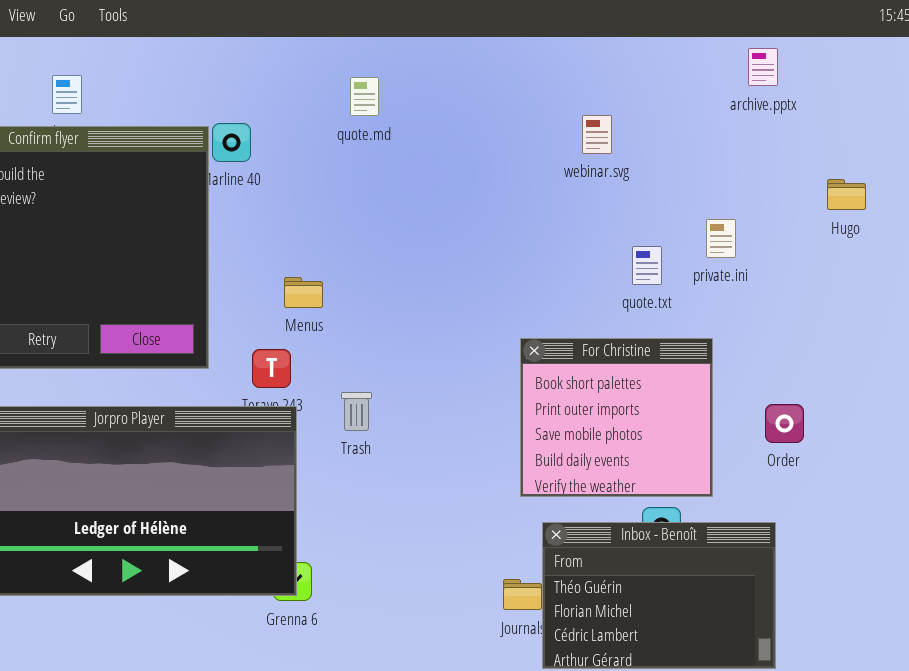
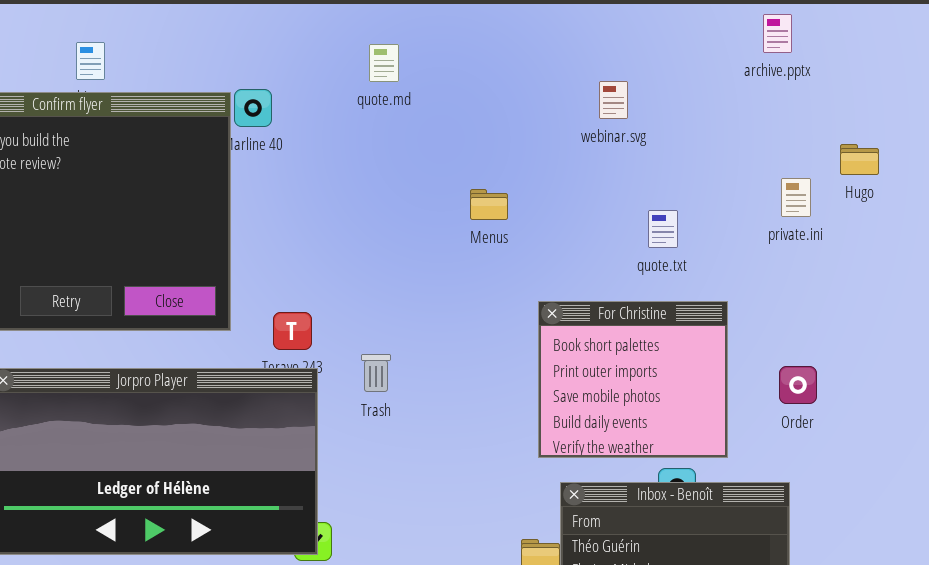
private.ini: [706,219,736,258] -> [781,178,811,217], moved
Menus: [284,277,323,308] -> [470,189,508,220], moved

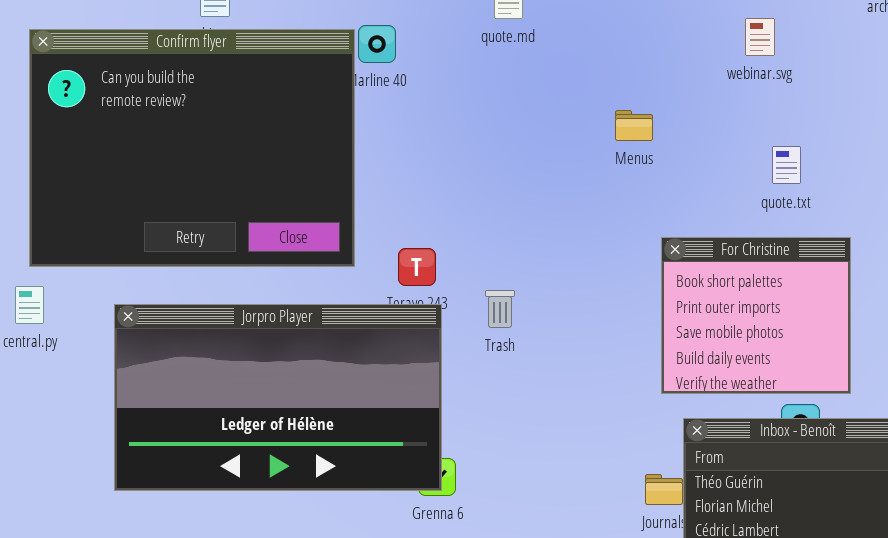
webinar.svg: [599,81,628,119] -> [745,18,775,56], moved
Menus: [470,189,508,220] -> [615,110,653,141], moved

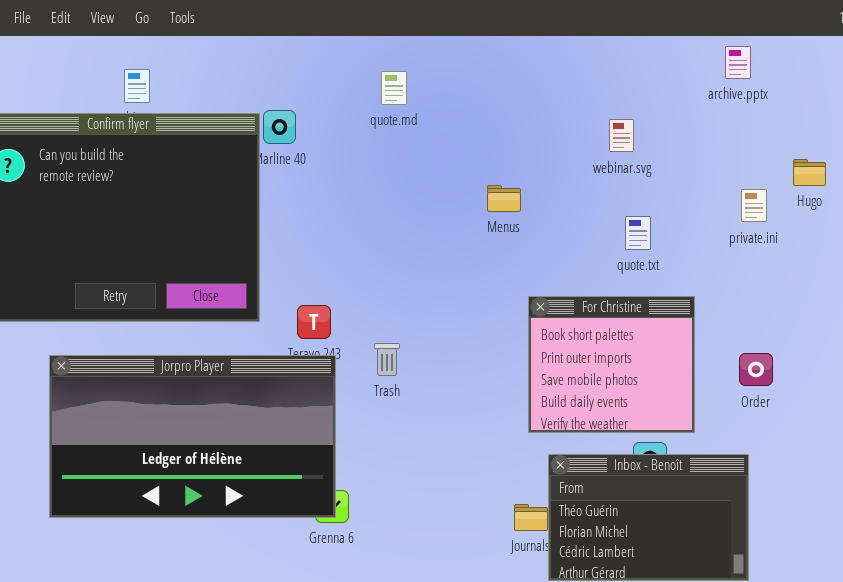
webinar.svg: [745,18,775,56] -> [609,119,634,152], moved

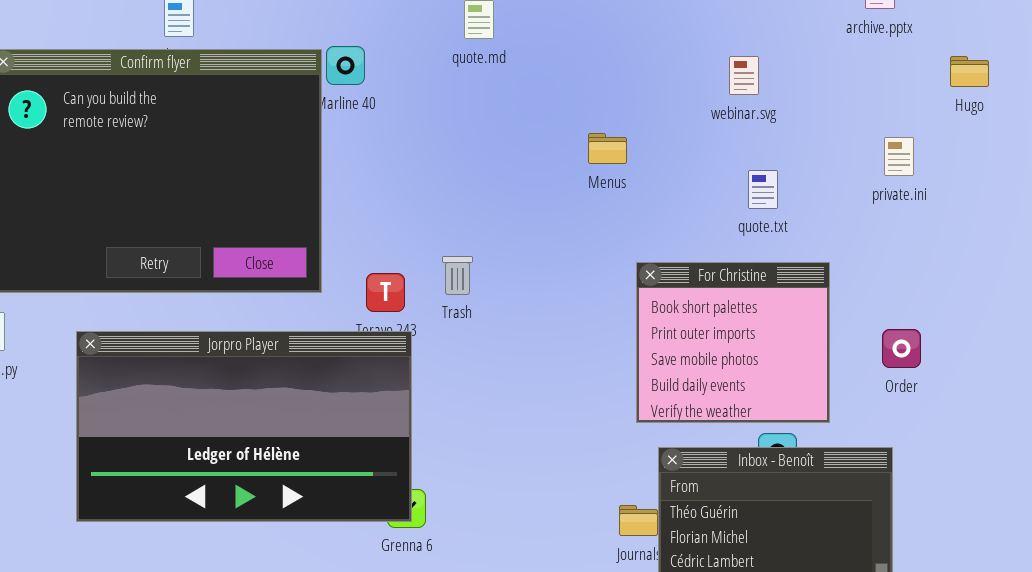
Hugo: [793,159,826,186] -> [950,56,989,87], moved
Trash: [374,343,400,376] -> [442,256,473,295], moved

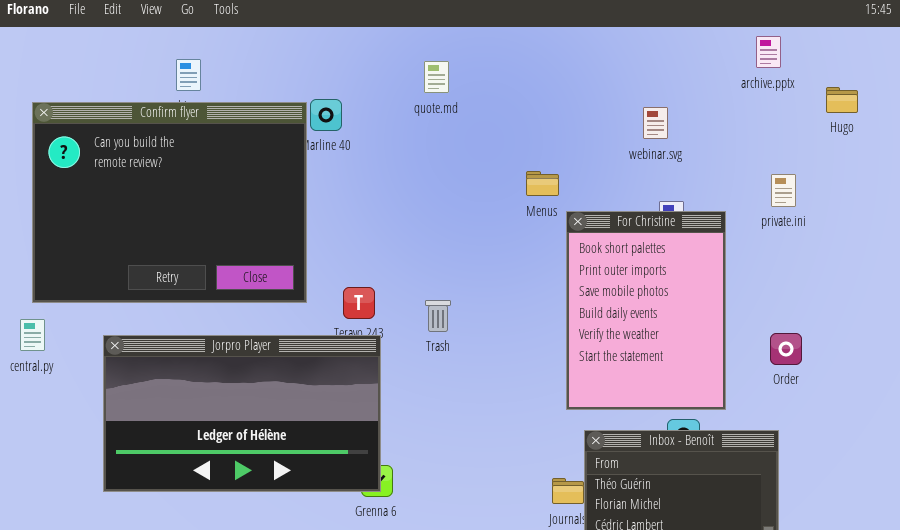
Hugo: [950,56,989,87] -> [826,87,858,113], moved
Trash: [442,256,473,295] -> [425,300,451,332], moved
For Christine: [636,262,830,423] -> [566,211,726,410], resized

